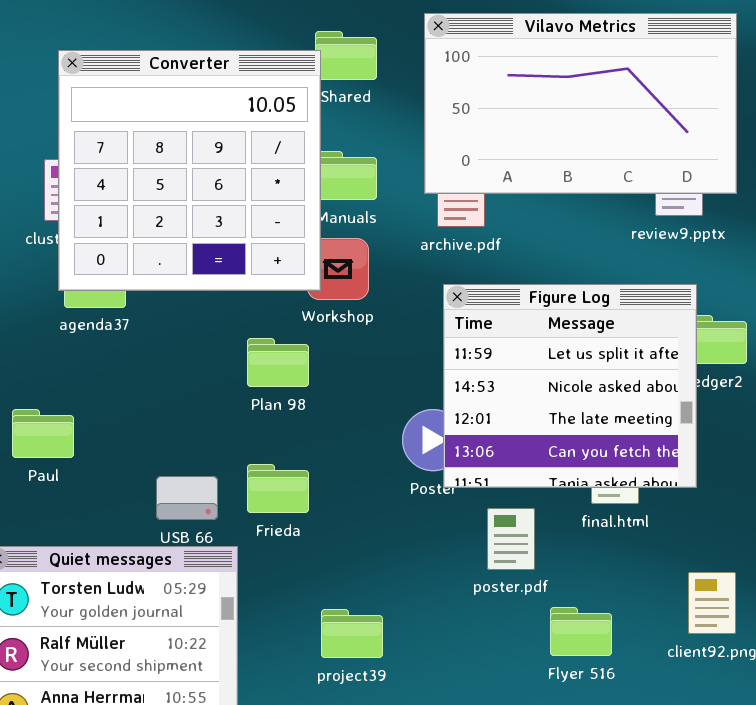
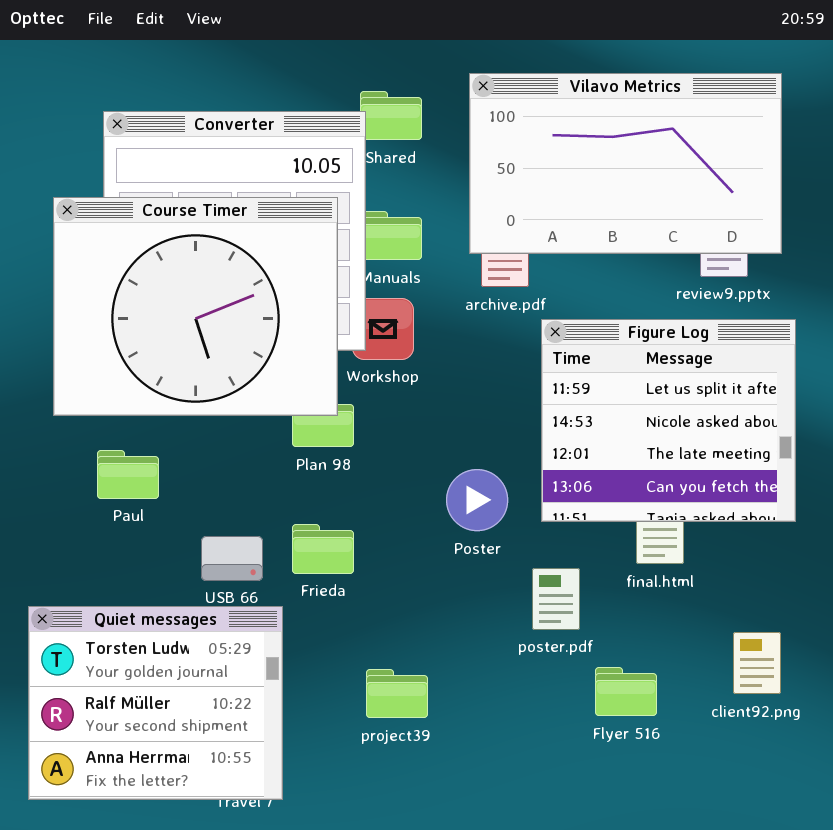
Course Timer: none -> [53,197,338,416], opened
Figure Log: [443,284,697,488] -> [541,319,796,522], moved
Paul: [12,409,74,458] -> [97,450,159,499], moved

